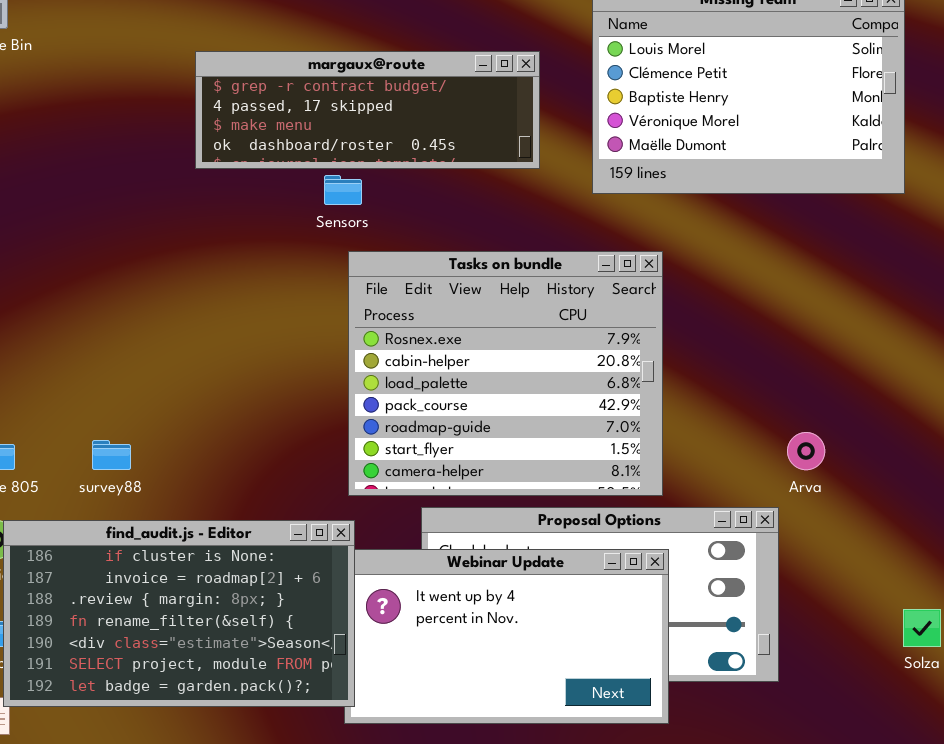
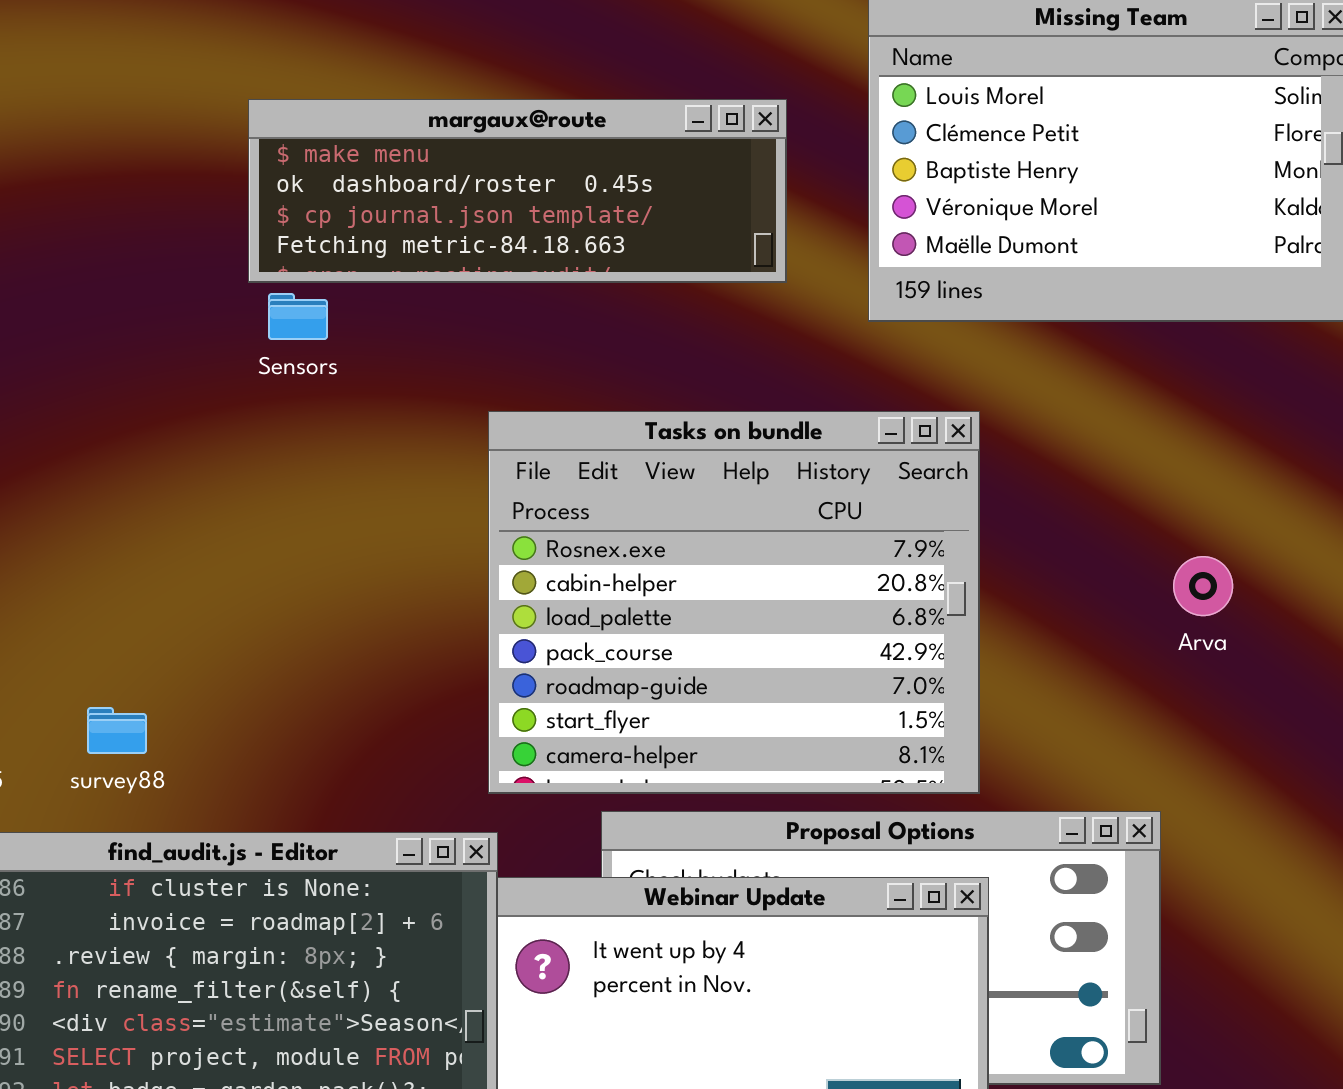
margaux@route: [195,51,540,169] -> [248,99,787,283], scrolled down 2 rows
Sensors: [324,175,362,205] -> [268,293,328,340], moved
Arva: [787,432,825,470] -> [1173,556,1233,616], moved

